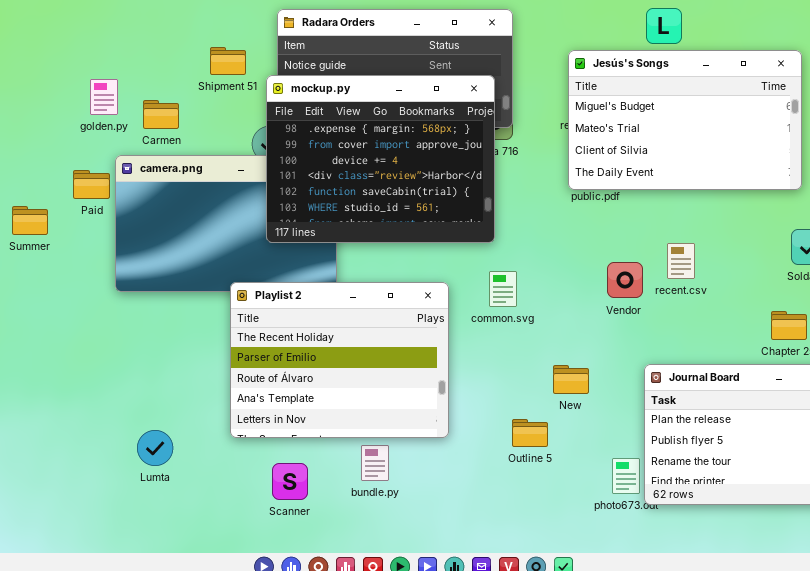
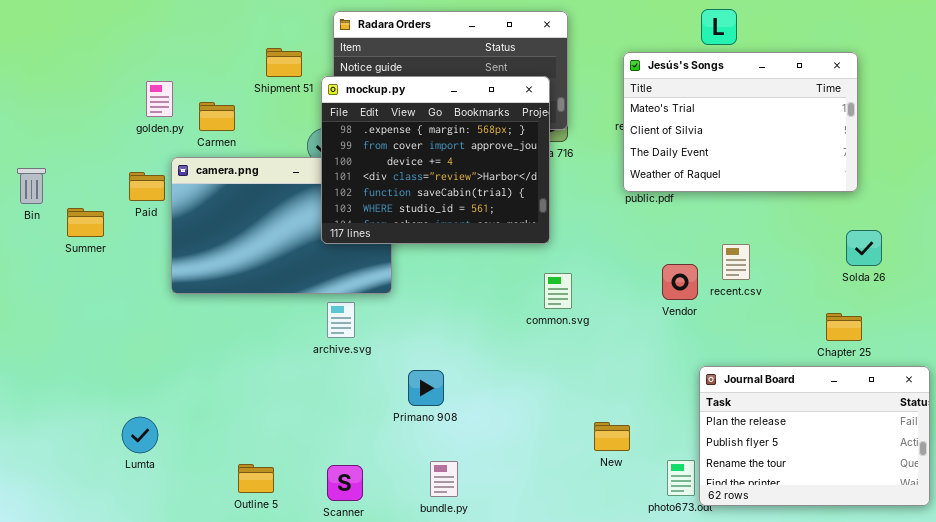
Jesús's Songs: [568,50,802,190] -> [623,52,858,192], scrolled down 1 row
Playlist 2: [230,282,449,438] -> none, closed
New: [553,365,589,394] -> [594,422,630,451], moved
Outline 5: [512,419,548,447] -> [238,464,274,493], moved
Lumta: [137,430,173,466] -> [122,417,158,453], moved
bundle.py: [361,445,389,481] -> [430,461,458,497], moved

